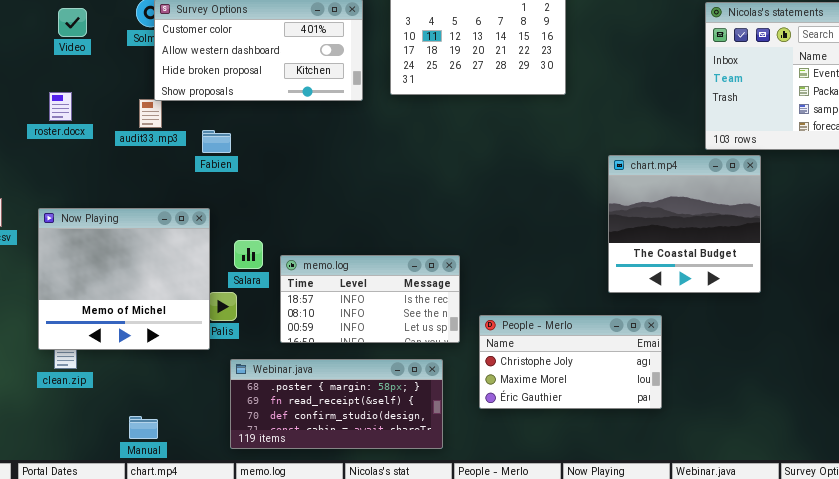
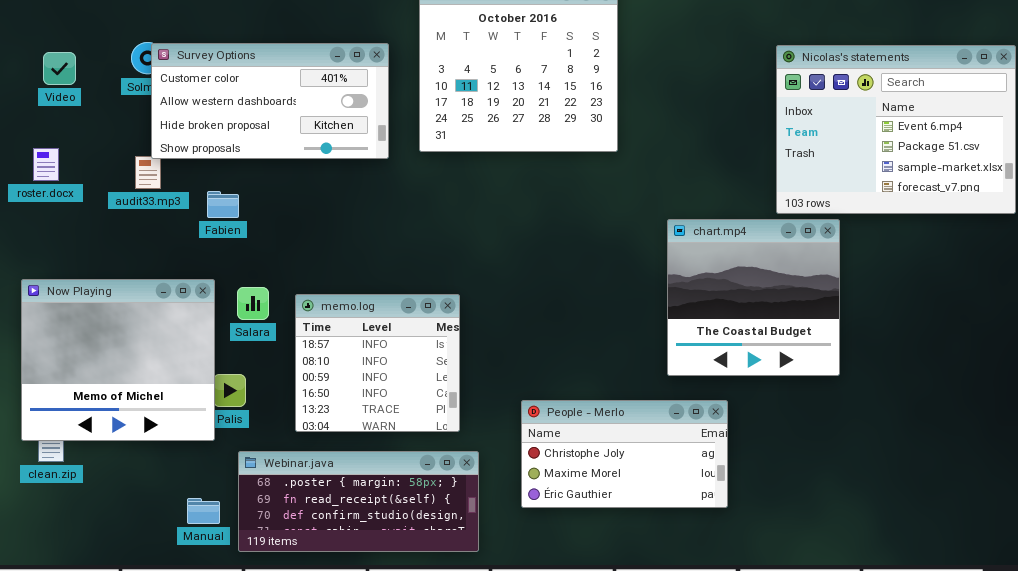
Salara: [234,240,263,269] -> [237,287,269,320], moved
memo.log: [280,255,460,343] -> [295,294,460,432], resized
Manual: [129,416,158,439] -> [187,498,220,524], moved

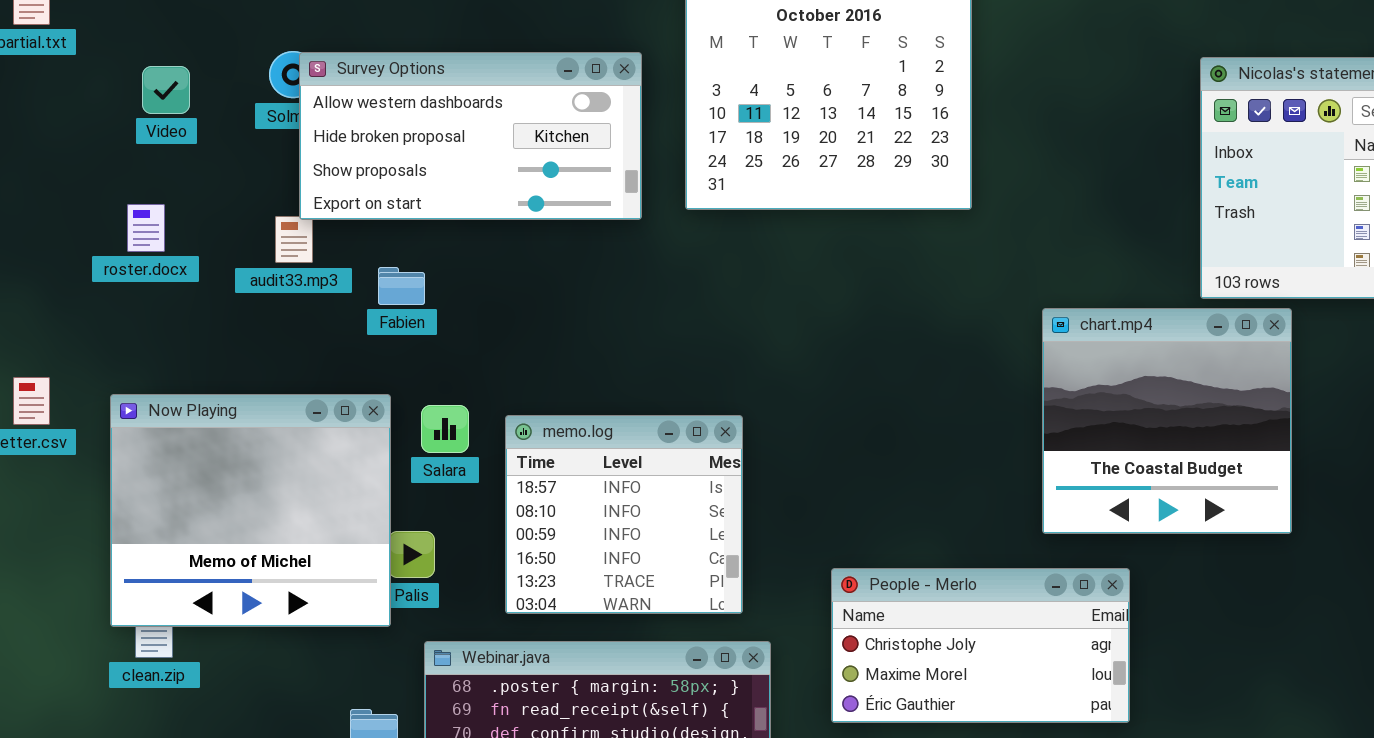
Survey Options: [151,43,389,159] -> [299,52,642,220], scrolled down 1 row

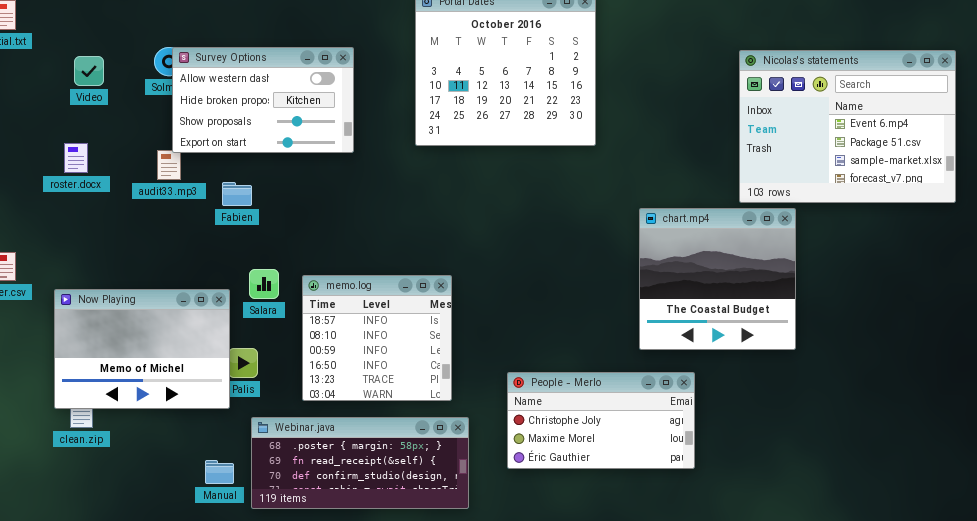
Survey Options: [299,52,642,220] -> [172,47,354,153], resized
Now Playing: [110,394,391,627] -> [54,289,230,409], resized

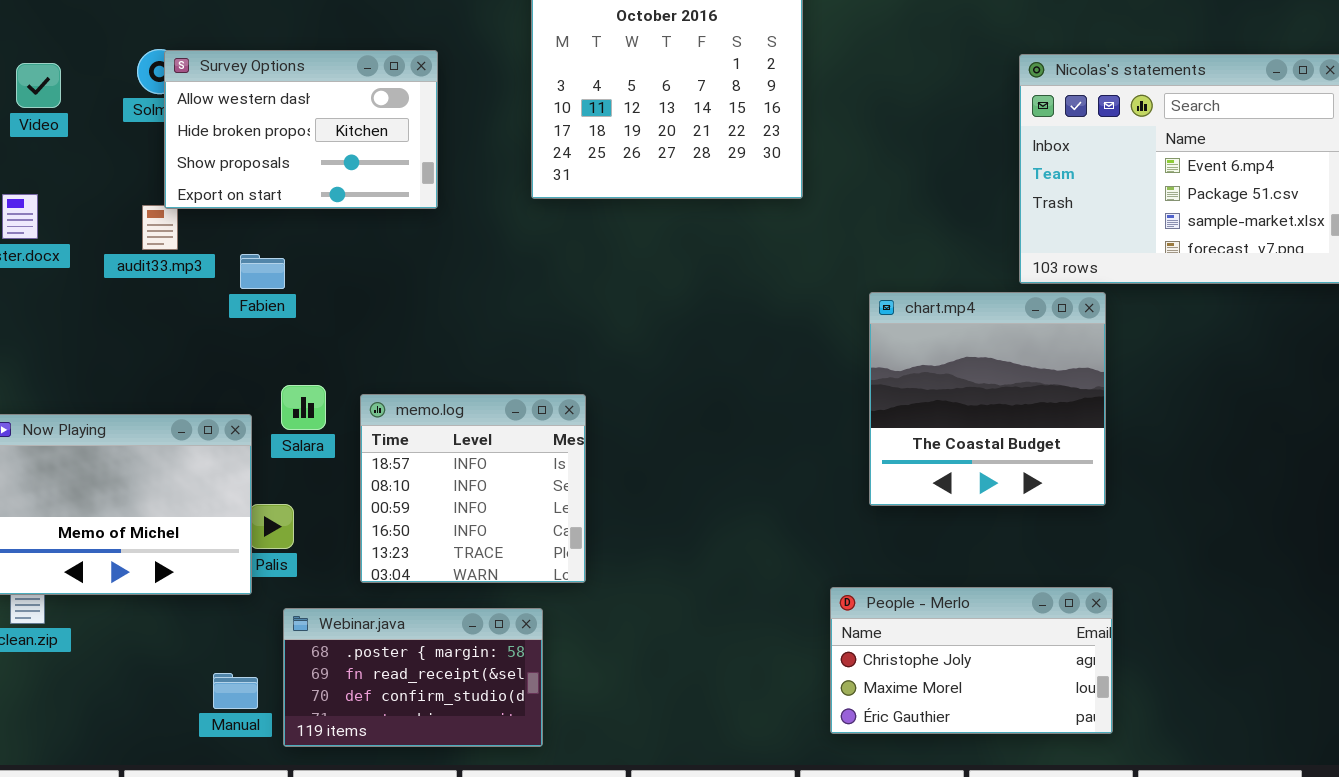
People - Merlo: [507,372,695,469] -> [830,587,1113,734], moved
Webinar.java: [251,417,469,509] -> [283,608,543,747], resized

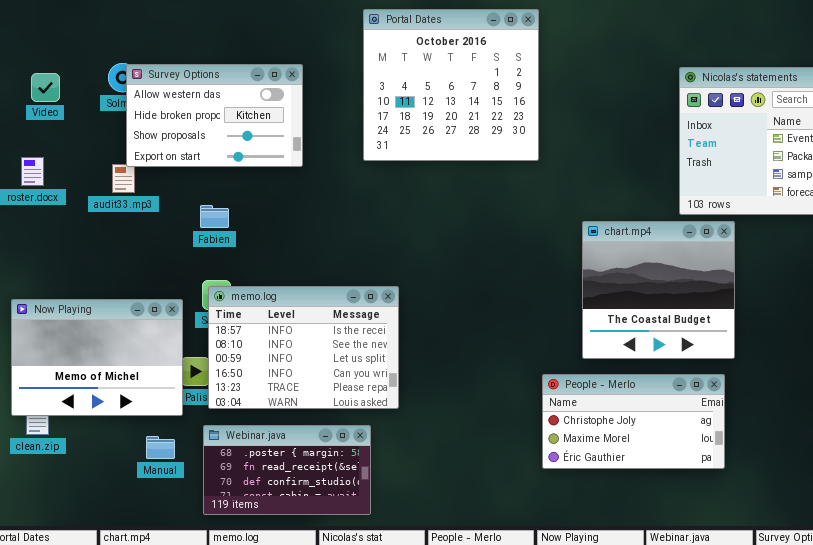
Fabien: [240,254,285,289] -> [200,205,229,228], moved
memo.log: [360,394,586,583] -> [208,286,399,409], resized
People - Merlo: [830,587,1113,734] -> [542,374,725,469], moved
Manual: [213,673,258,709] -> [146,436,175,459], moved

